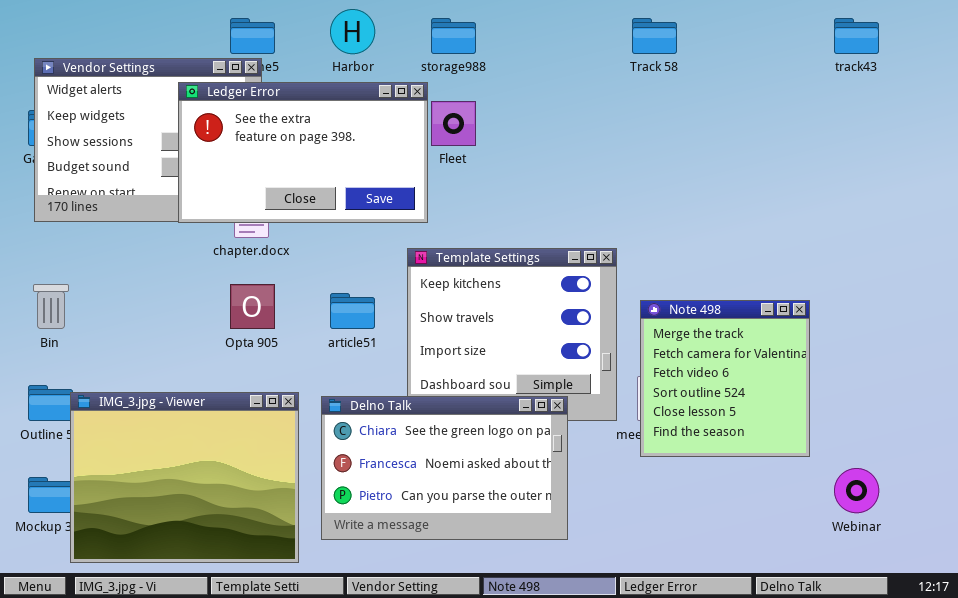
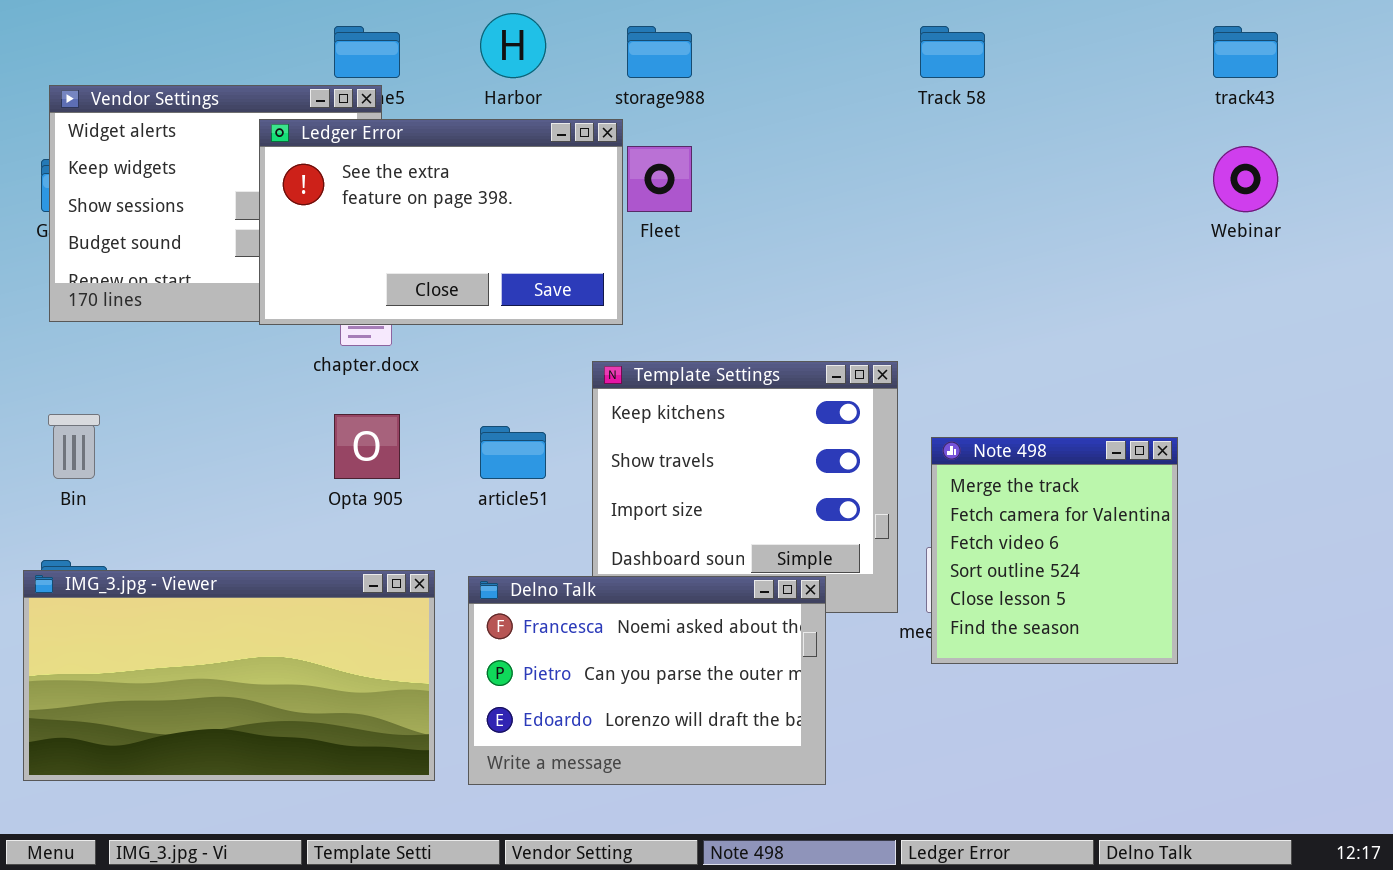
IMG_3.jpg - Viewer: [70,392,299,563] -> [23,570,435,781], resized
Delno Talk: [321,396,568,540] -> [468,576,826,785], scrolled down 1 row
Webinar: [834,468,879,513] -> [1213,146,1278,212], moved

